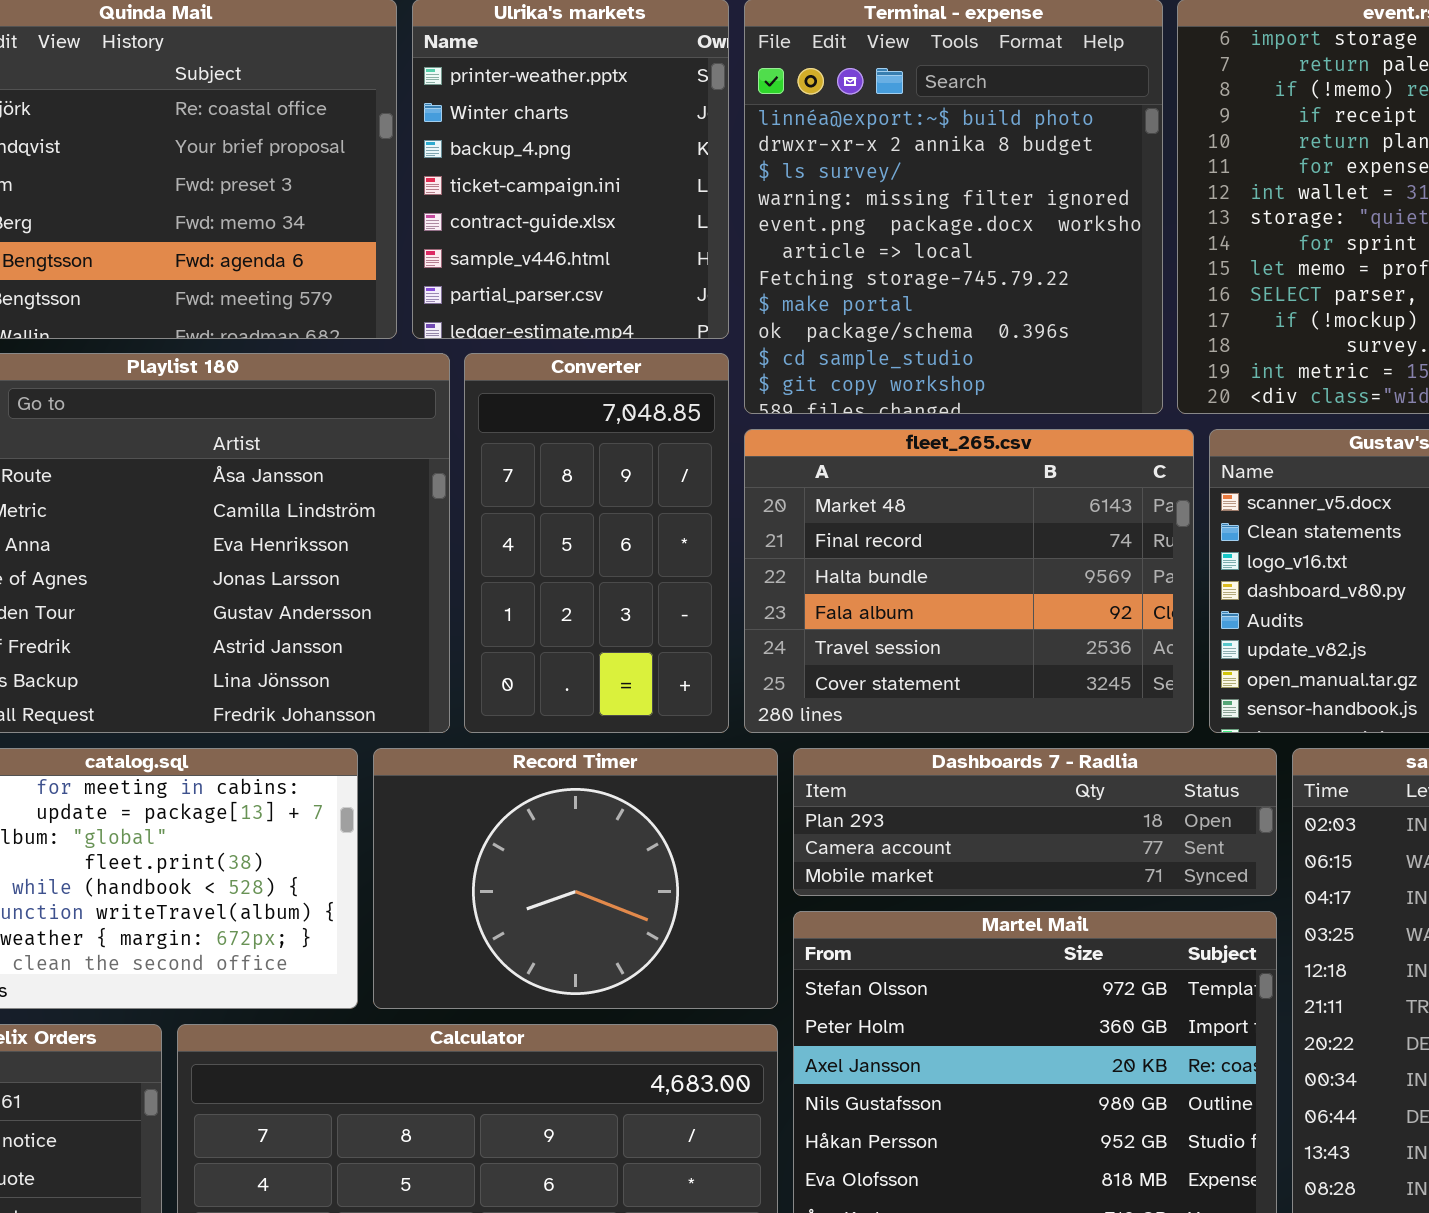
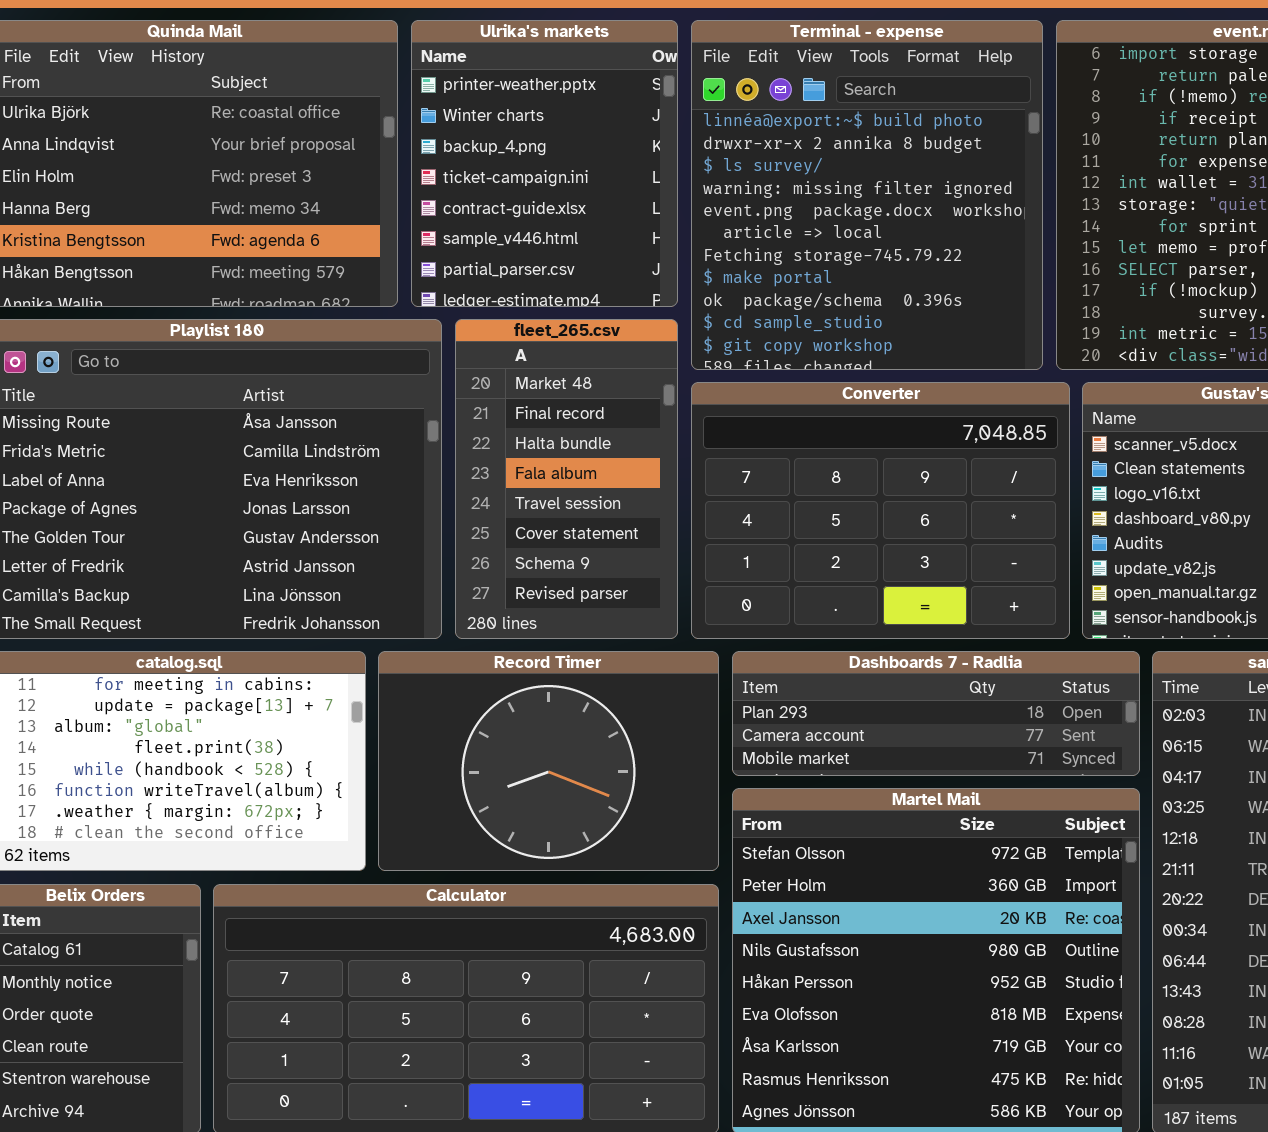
Converter: [464,353,729,733] -> [691,382,1070,639], moved, resized
fleet_265.csv: [744,429,1194,733] -> [455,319,678,639], moved, resized

